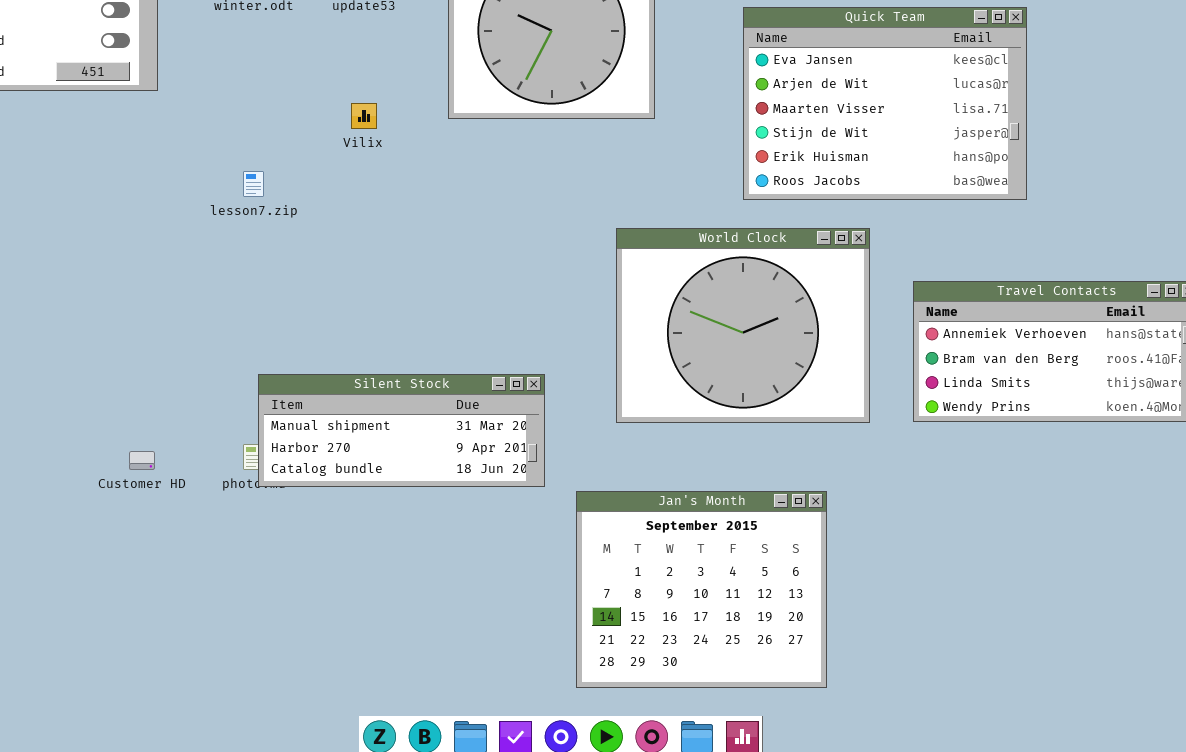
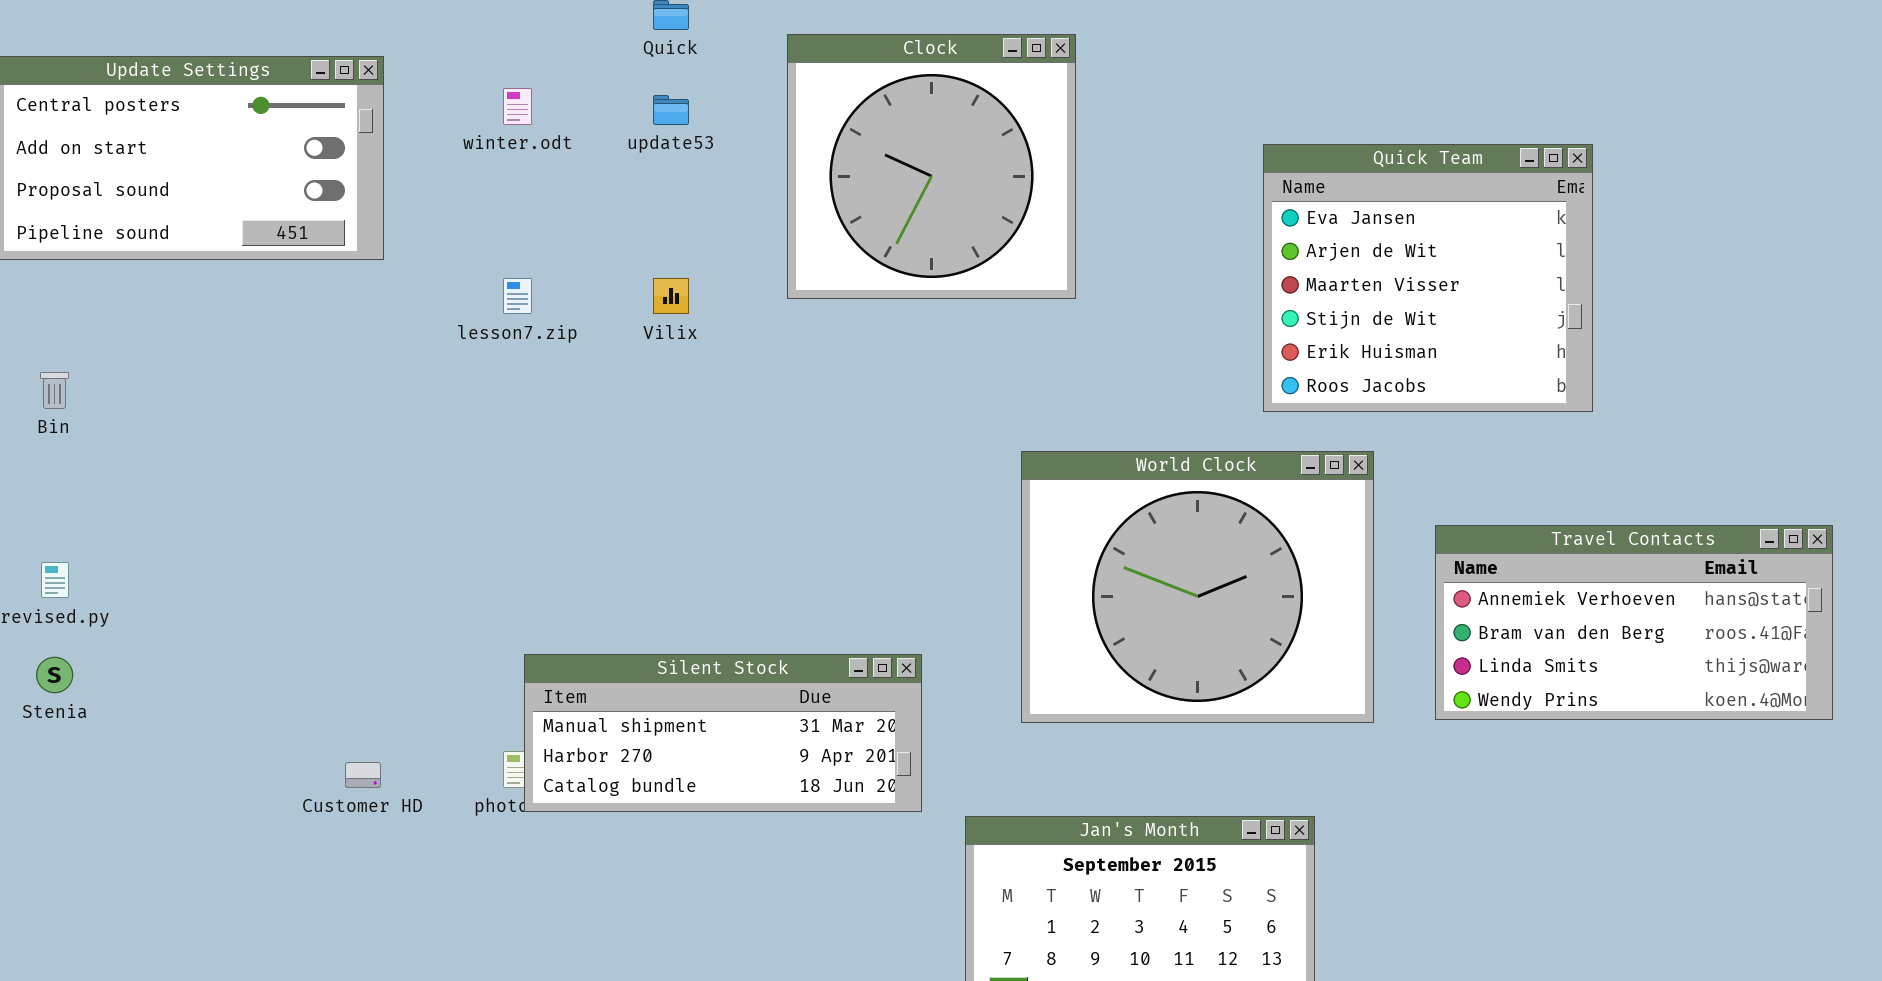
Quick Team: [743,7,1027,200] -> [1263,144,1593,412], resized
lesson7.zip: [243,171,264,197] -> [503,278,532,314], moved

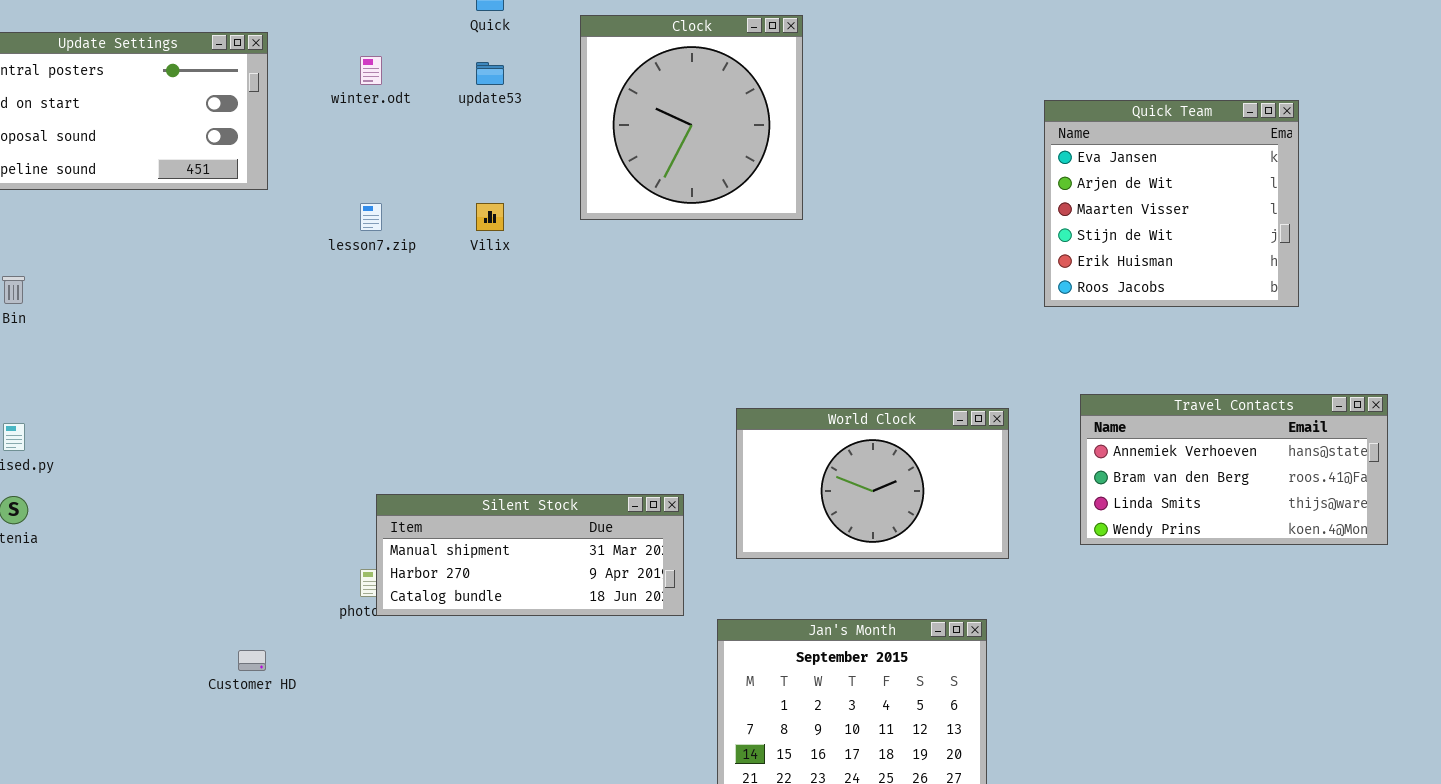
Quick Team: [1263,144,1593,412] -> [1044,100,1299,307], moved
World Clock: [1021,451,1374,723] -> [736,408,1009,559], moved, resized
Customer HD: [345,762,381,788] -> [238,650,266,671], moved

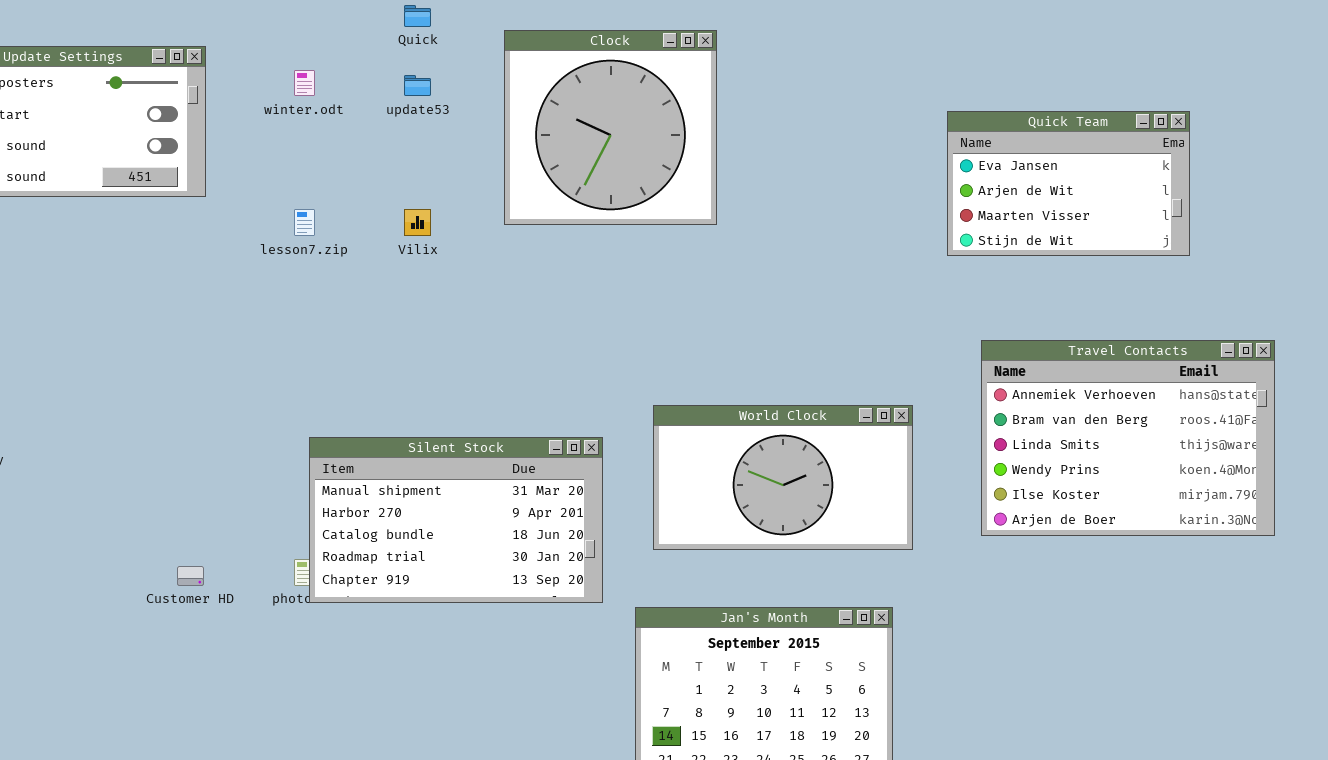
Quick Team: [1044,100,1299,307] -> [947,111,1190,256], resized
Travel Contacts: [1080,394,1388,545] -> [981,340,1275,536], resized
Silent Stock: [376,494,684,616] -> [309,437,603,603], resized
Customer HD: [238,650,266,671] -> [177,566,204,586], moved

